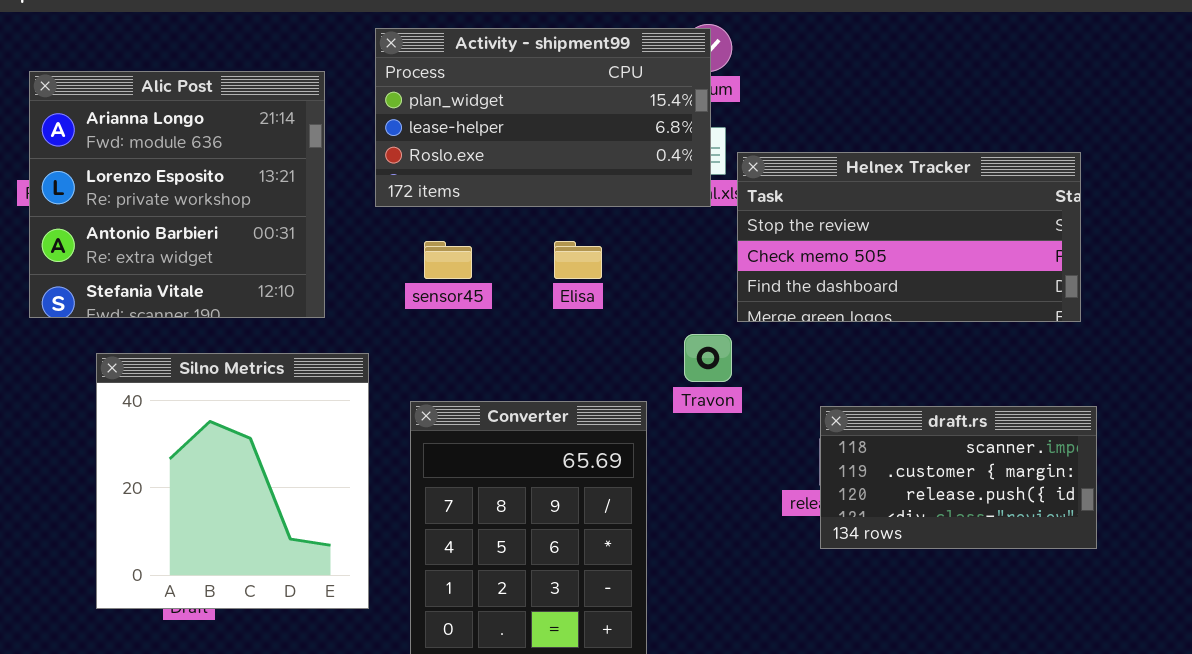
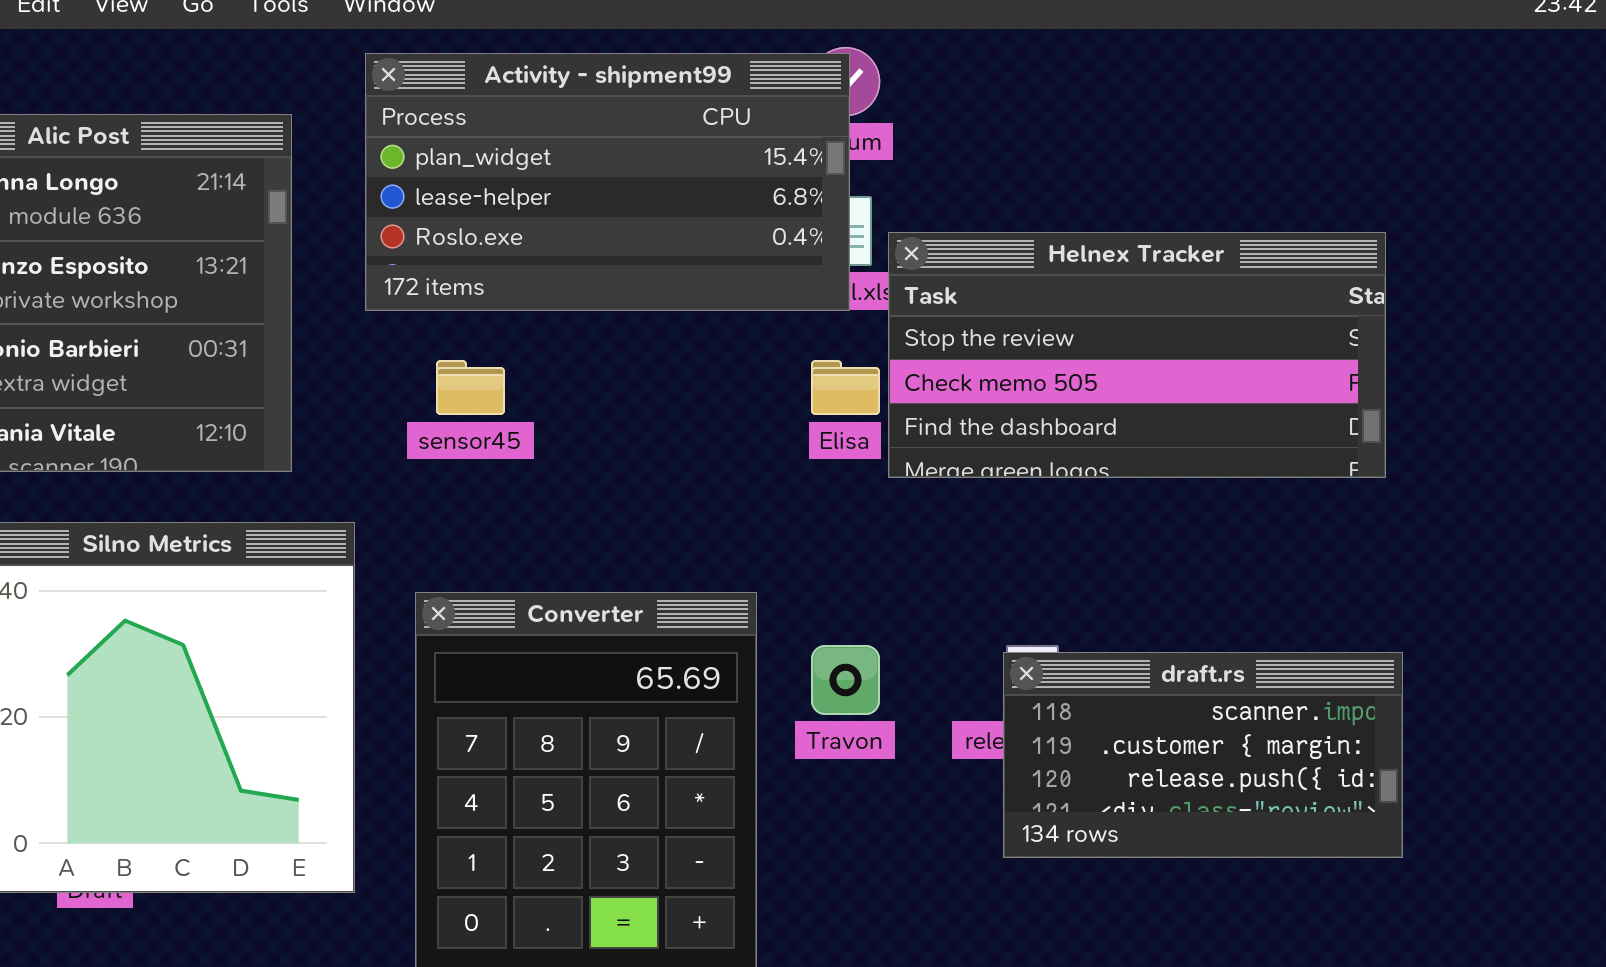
Elisa: [554,241,602,279] -> [811,360,880,415], moved
Travon: [684,334,732,382] -> [811,645,880,715], moved
draft.rs: [820,406,1097,549] -> [1003,652,1403,858], moved

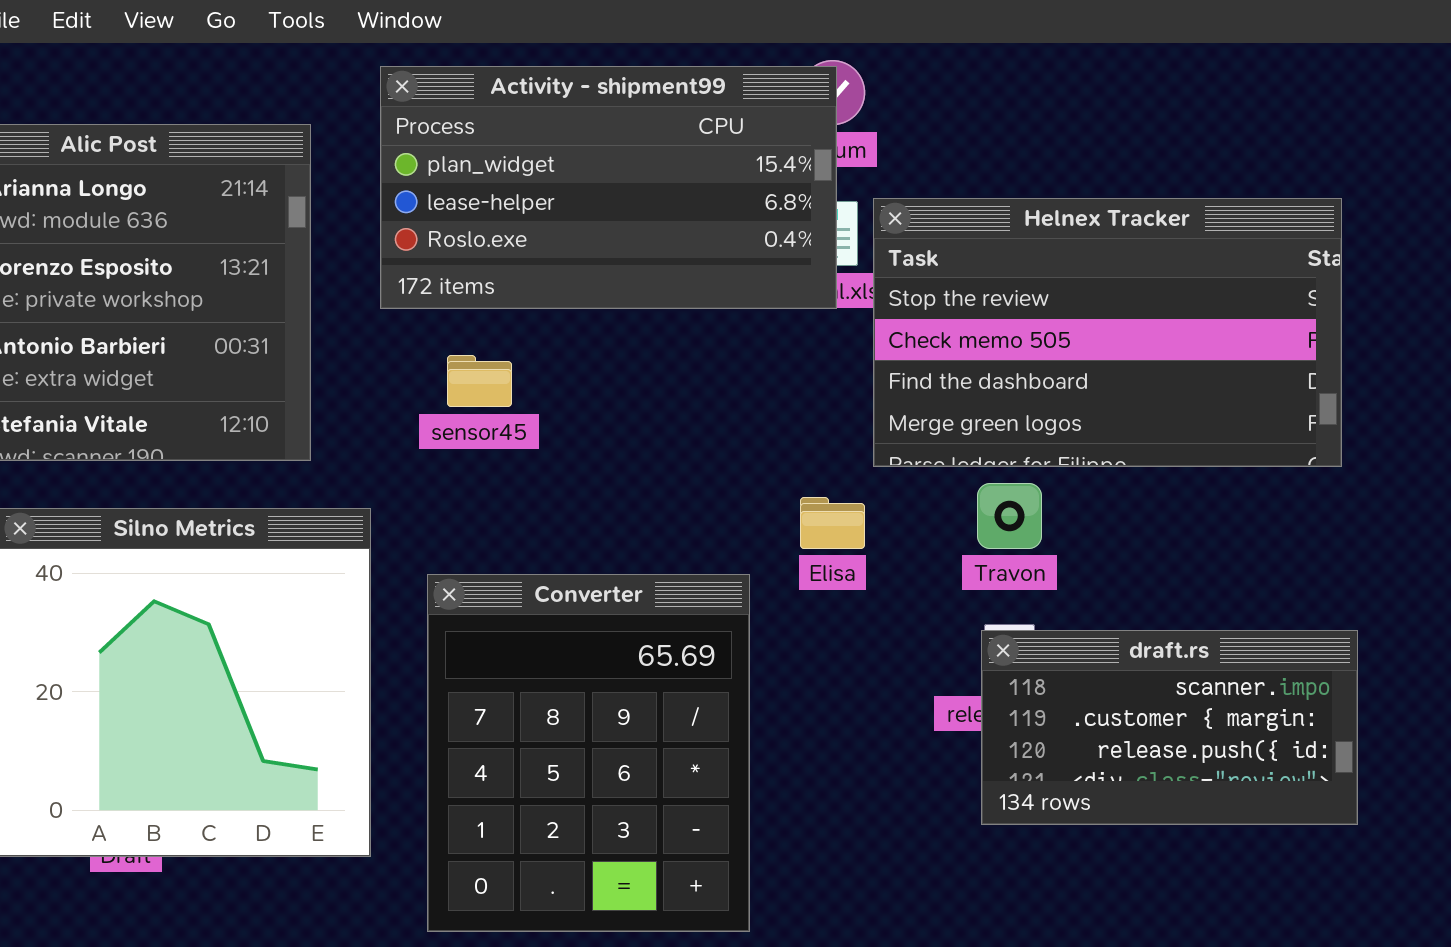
Helnex Tracker: [888,232,1386,478] -> [873,198,1342,467], resized
Elisa: [811,360,880,415] -> [800,497,865,549], moved
Travon: [811,645,880,715] -> [977,483,1042,549], moved

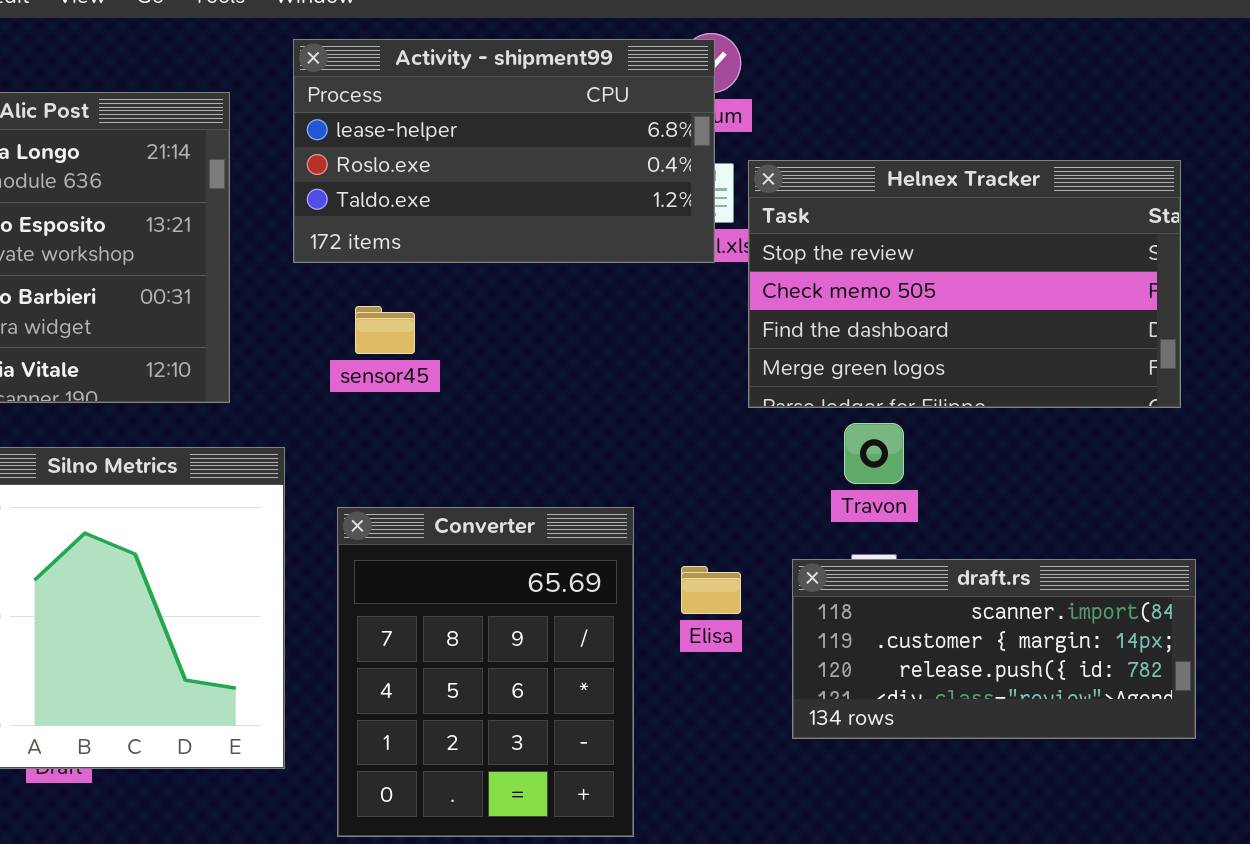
Activity - shipment99: [380,66,837,309] -> [293,39,715,263], scrolled down 1 row
Elisa: [800,497,865,549] -> [681,566,741,614], moved
draft.rs: [981,630,1358,825] -> [792,559,1196,739], resized

